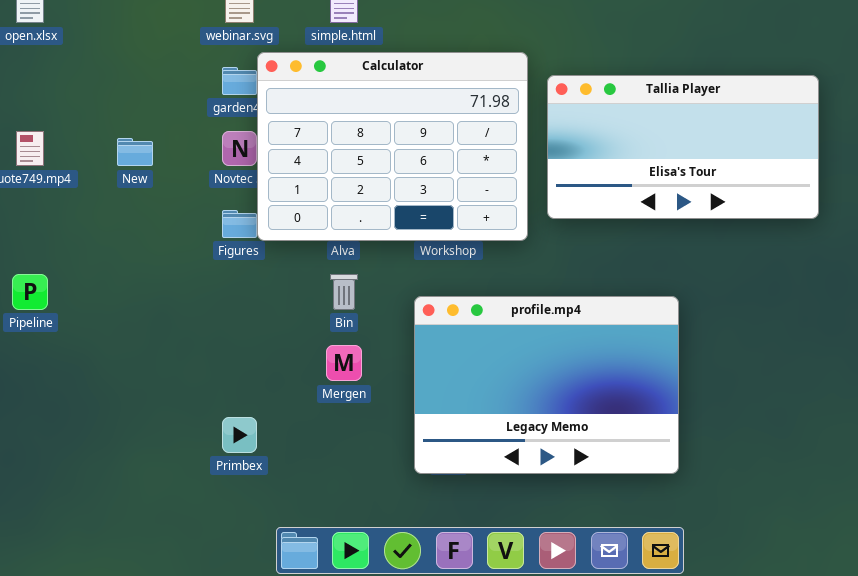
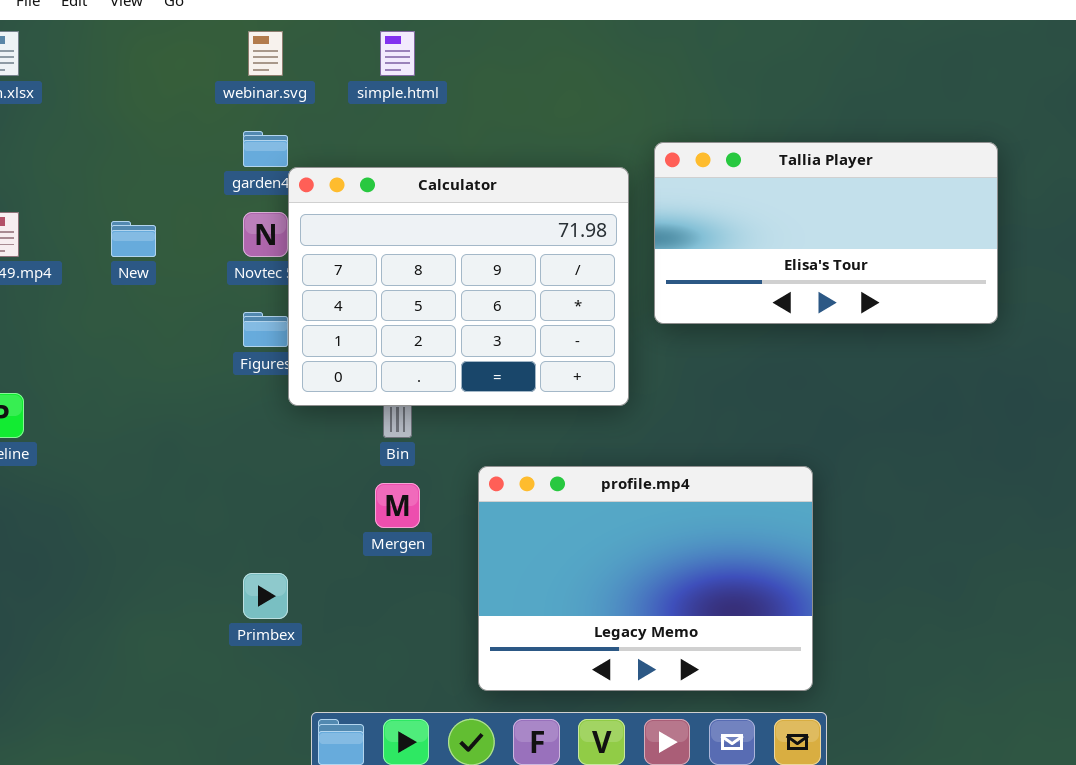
Calculator: [257,52,528,241] -> [288,167,629,406], moved
profile.mp4: [414,296,679,474] -> [478,466,813,691], moved

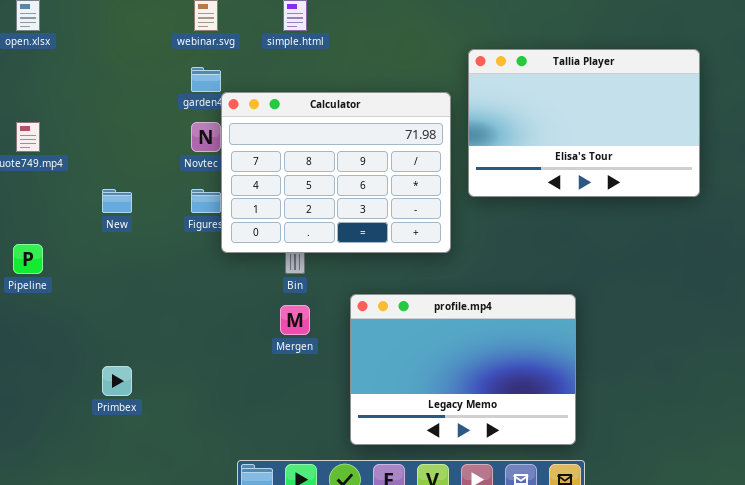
Tallia Player: [654,142,998,324] -> [468,49,700,197], resized
New: [111,221,156,257] -> [102,189,132,213], moved
Primbex: [243,573,288,619] -> [102,366,132,396], moved

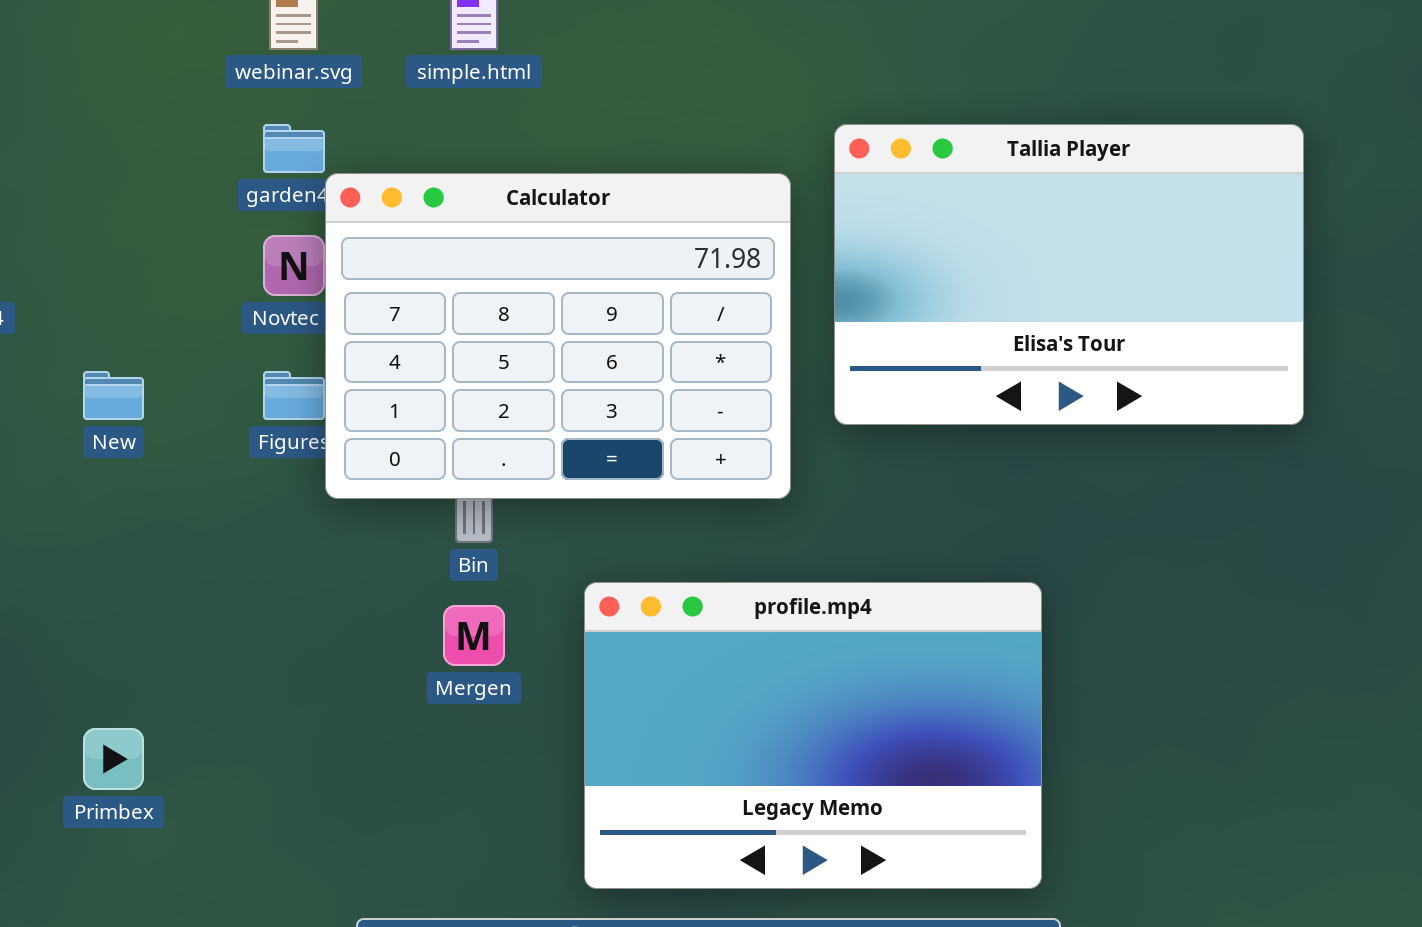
Tallia Player: [468,49,700,197] -> [834,124,1304,425], moved

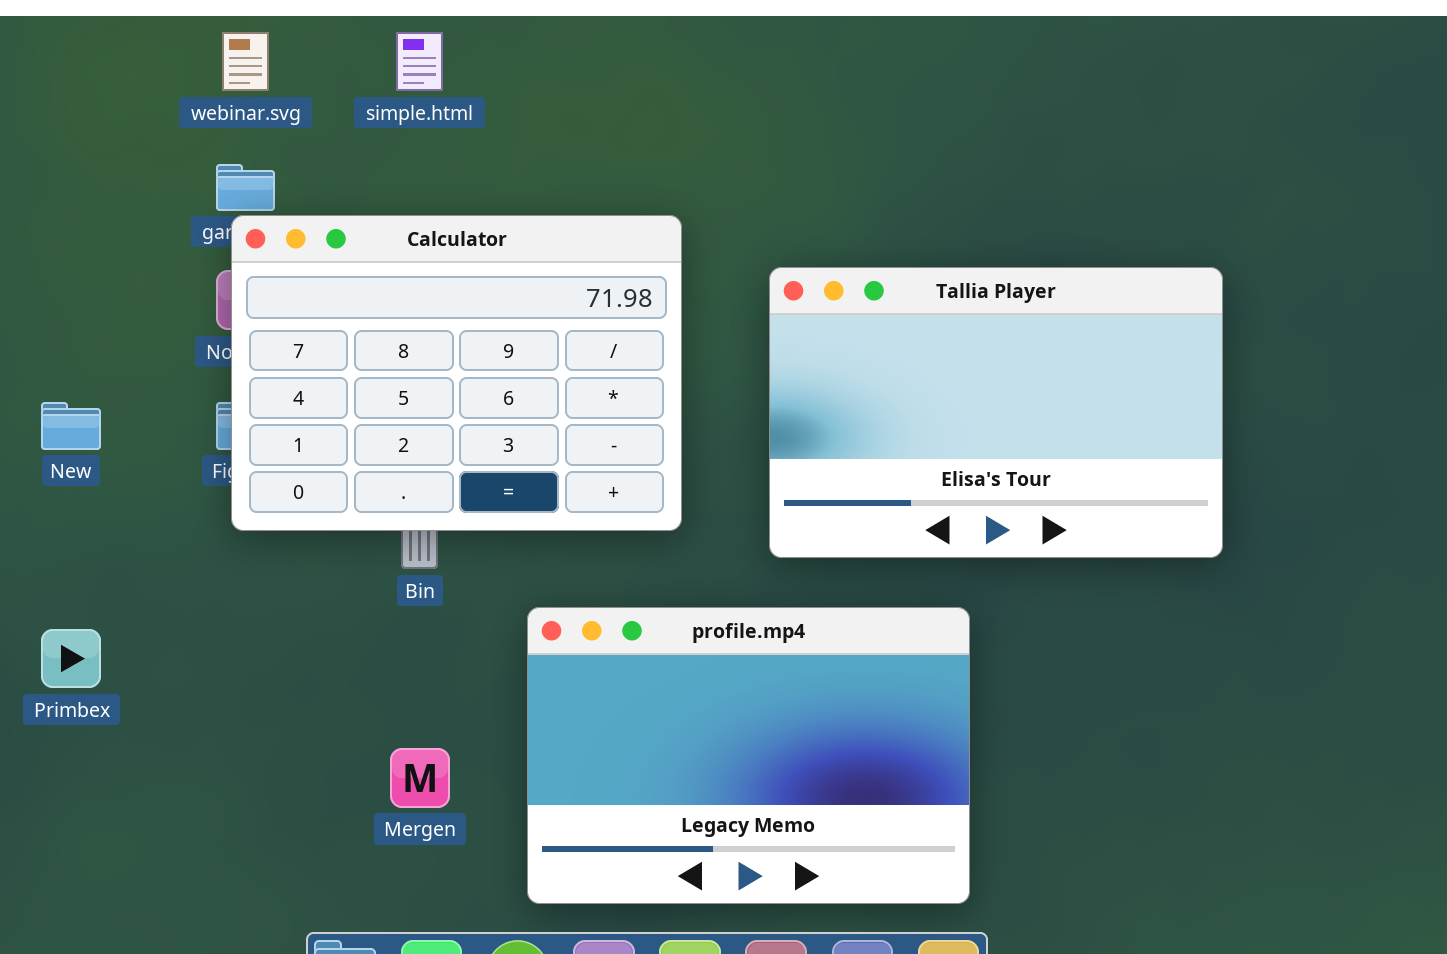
Tallia Player: [834,124,1304,425] -> [769,267,1223,558], moved
Calculator: [325,173,791,499] -> [231,215,682,531], moved
Mergen: [443,605,505,666] -> [390,748,450,808], moved
Primbex: [83,728,144,790] -> [41,629,101,688], moved

